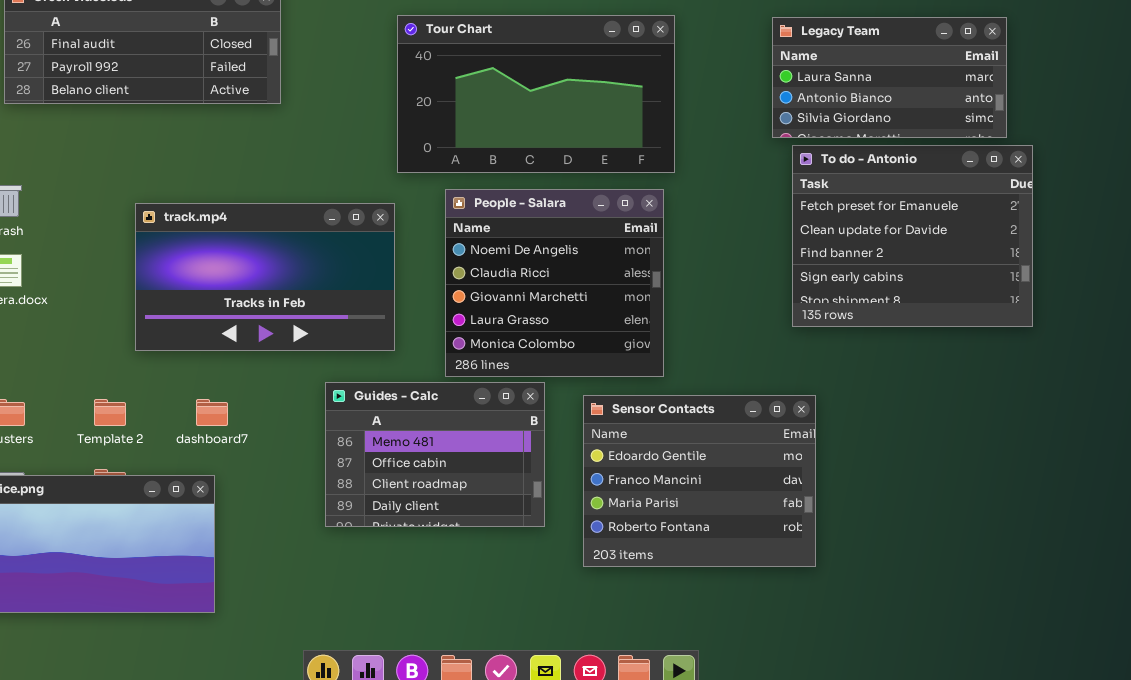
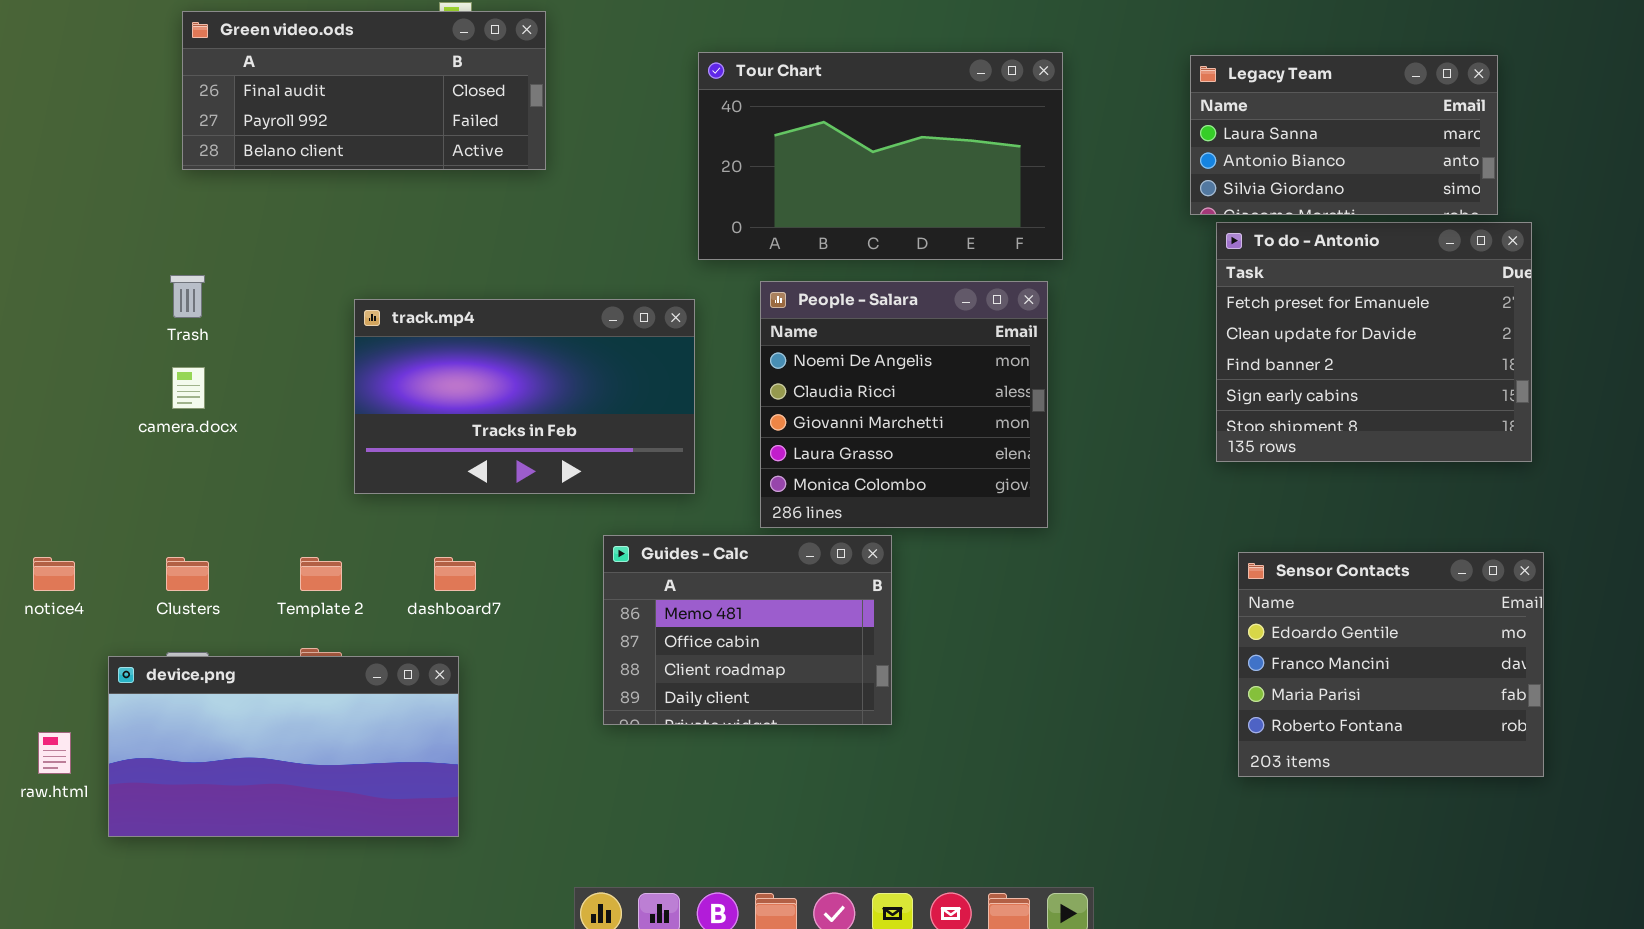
Sensor Contacts: [583,395,816,567] -> [1238,552,1544,777], moved

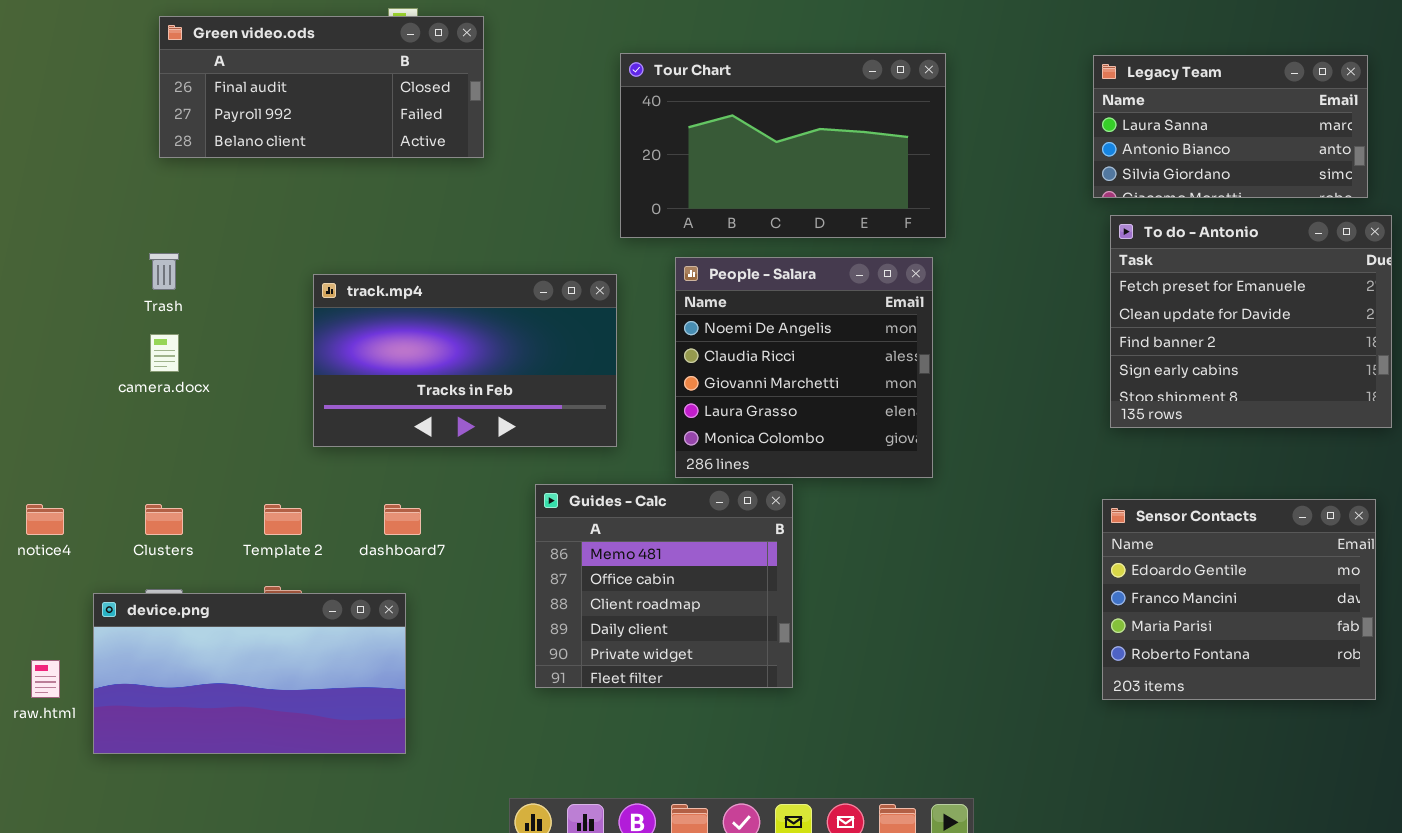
Legacy Team: [1190,55,1498,215] -> [1093,55,1368,198], moved
To do - Antonio: [1216,222,1532,462] -> [1110,215,1392,428], moved
Guides - Calc: [603,535,892,725] -> [535,484,793,688], resized

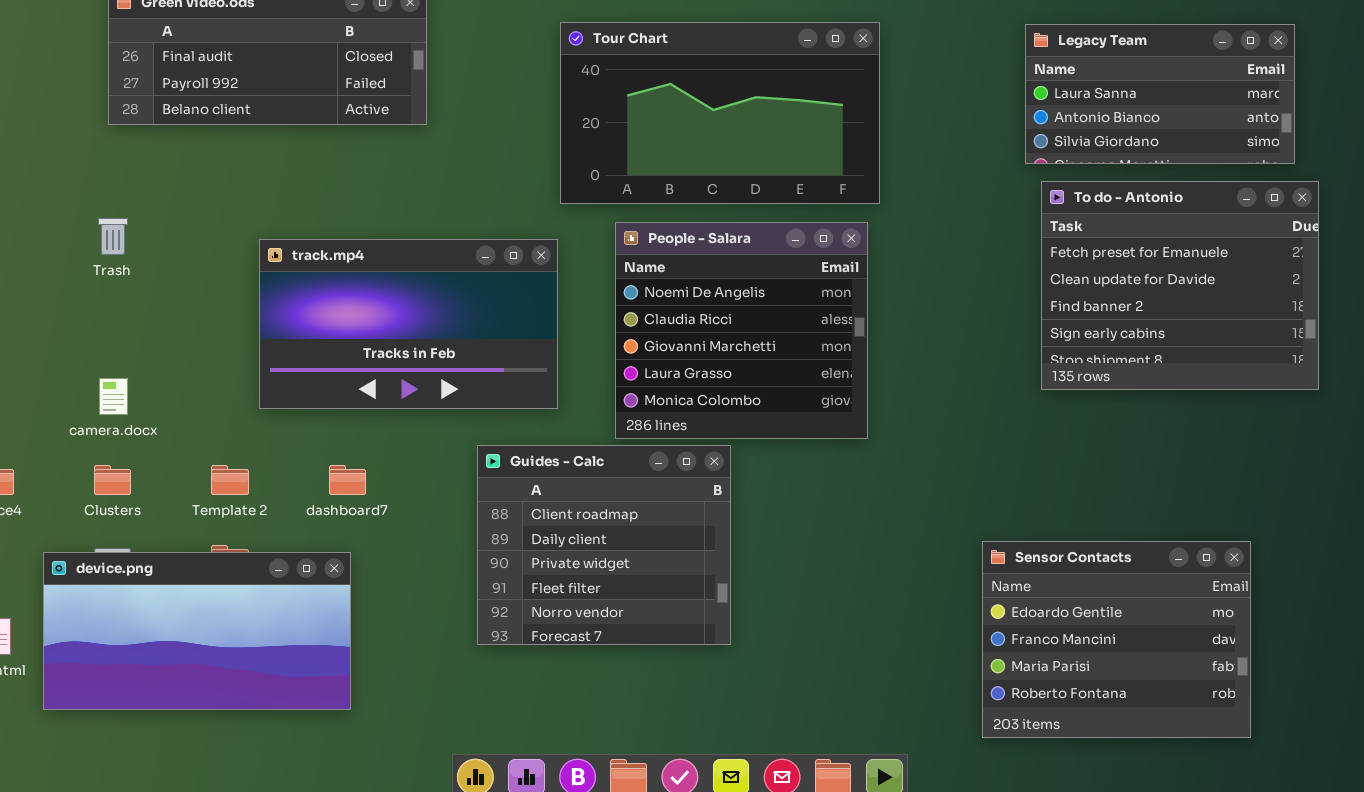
camera.docx: [150,334,179,372] -> [99,378,128,415], moved
Guides - Calc: [535,484,793,688] -> [477,445,731,645], scrolled down 2 rows
Sensor Contacts: [1102,499,1376,700] -> [982,541,1251,738], moved

